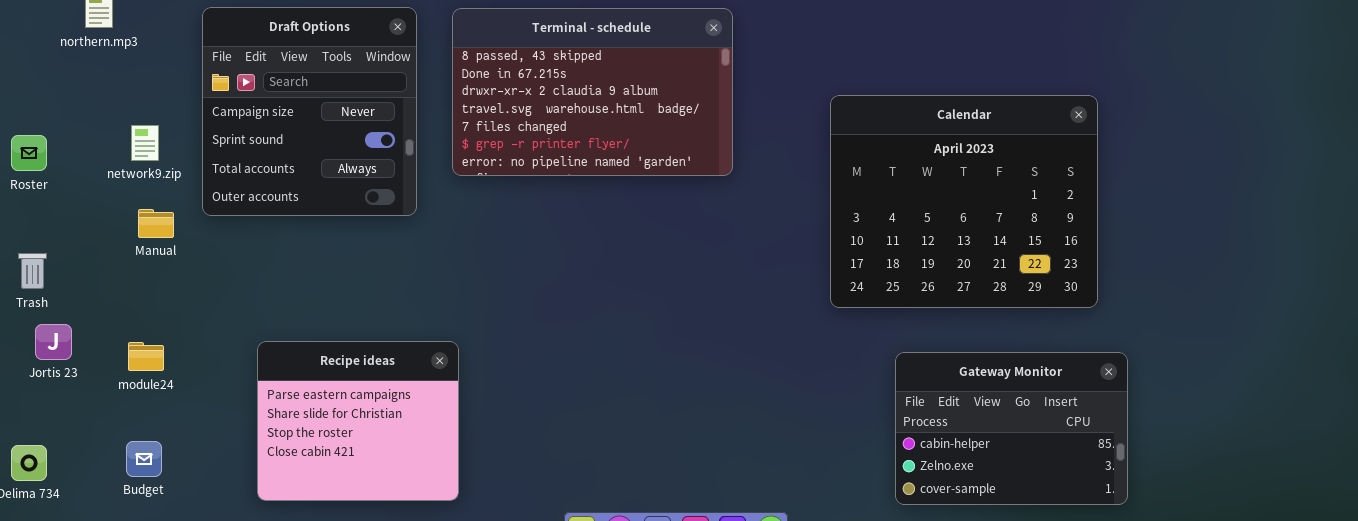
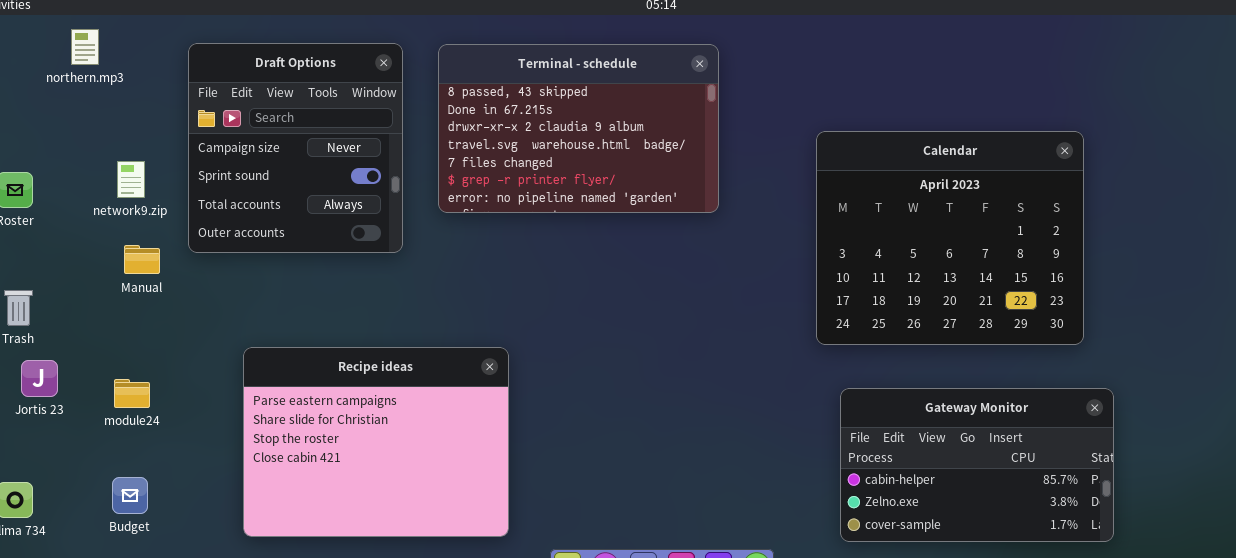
Recipe ideas: [257,341,459,501] -> [243,347,509,537], resized
Gateway Monitor: [895,352,1128,505] -> [840,388,1114,542], resized

